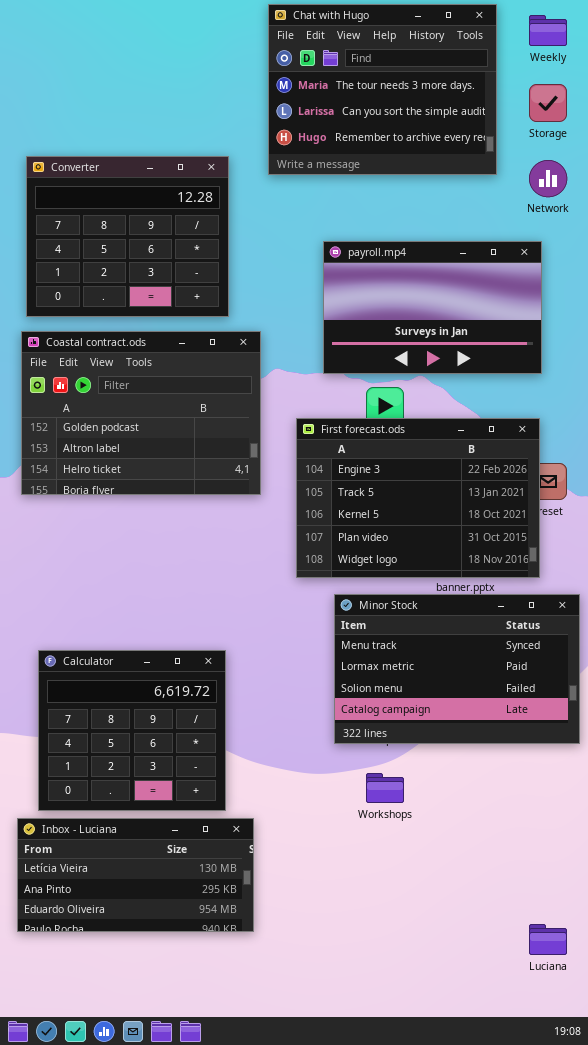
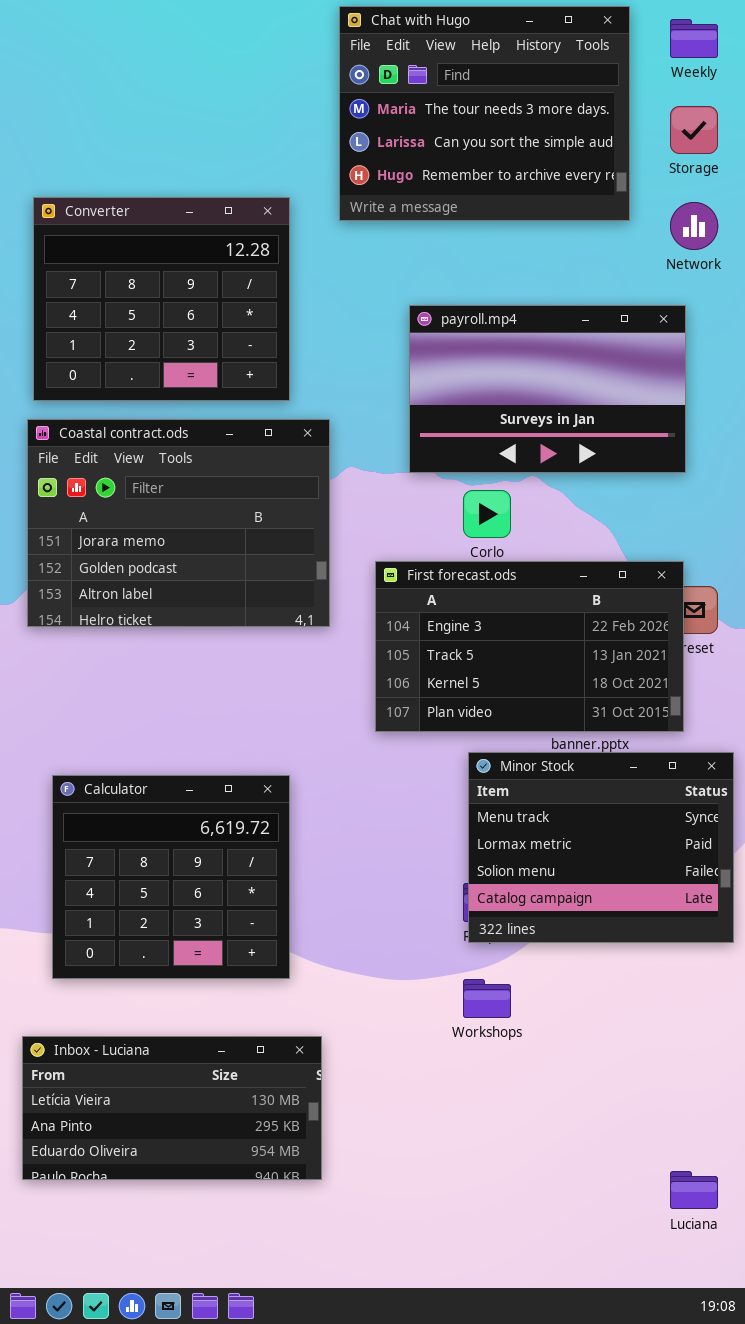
Coastal contract.ods: [21,331,261,495] -> [27,419,330,627], scrolled up 1 row
First forecast.ods: [296,418,540,578] -> [375,561,684,732], resized
Minor Stock: [334,594,580,744] -> [468,752,734,943], resized
Calculator: [38,650,226,811] -> [52,775,290,979], moved

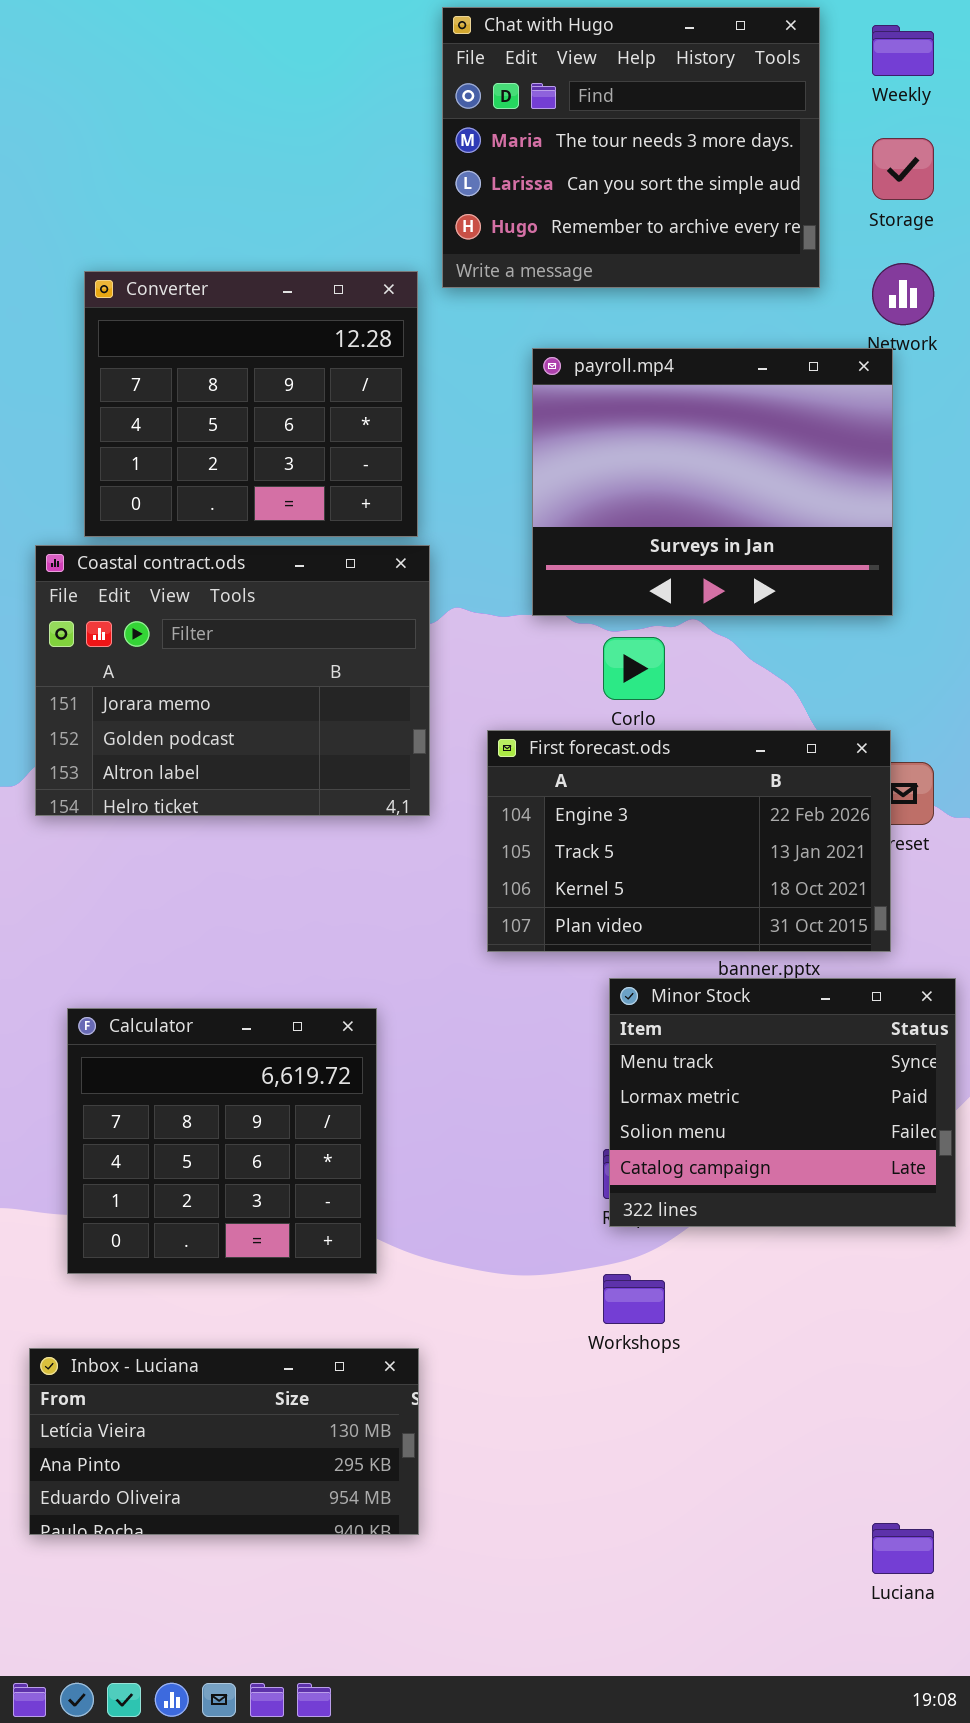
Converter: [33,197,290,401] -> [84,271,418,537], moved
payroll.mp4: [409,305,686,473] -> [532,348,893,616], resized

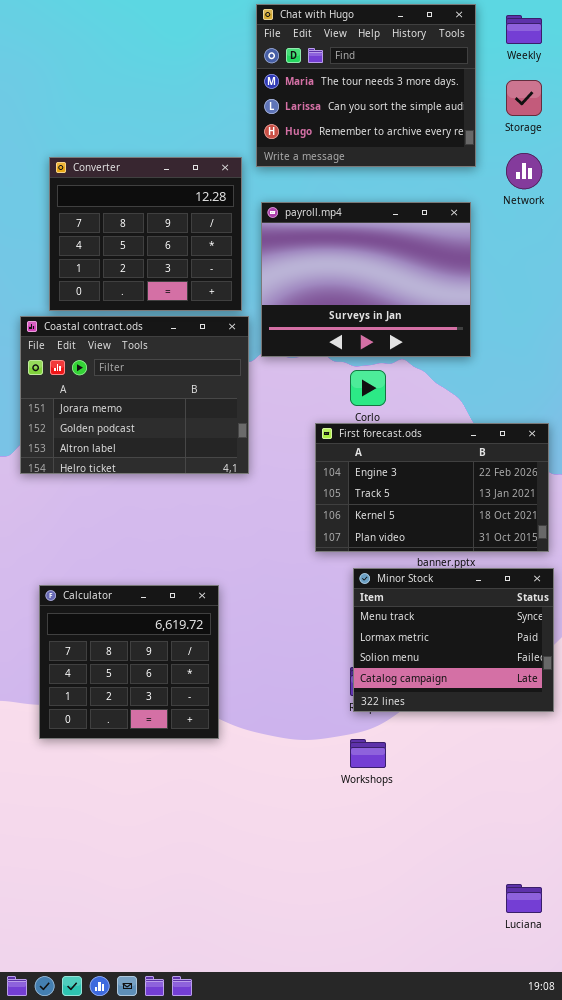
payroll.mp4: [532,348,893,616] -> [261,202,471,357], moved
First forecast.ods: [487,730,891,952] -> [315,423,549,552], moved
Inbox - Luciana: [29,1348,419,1535] -> none, closed

